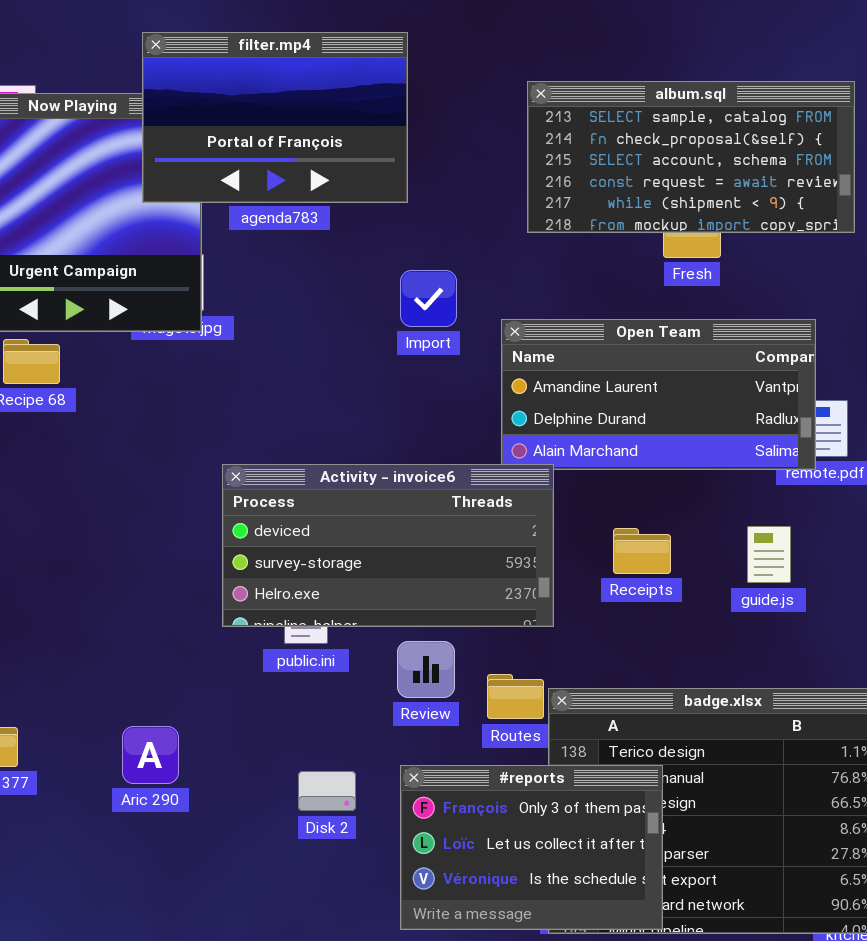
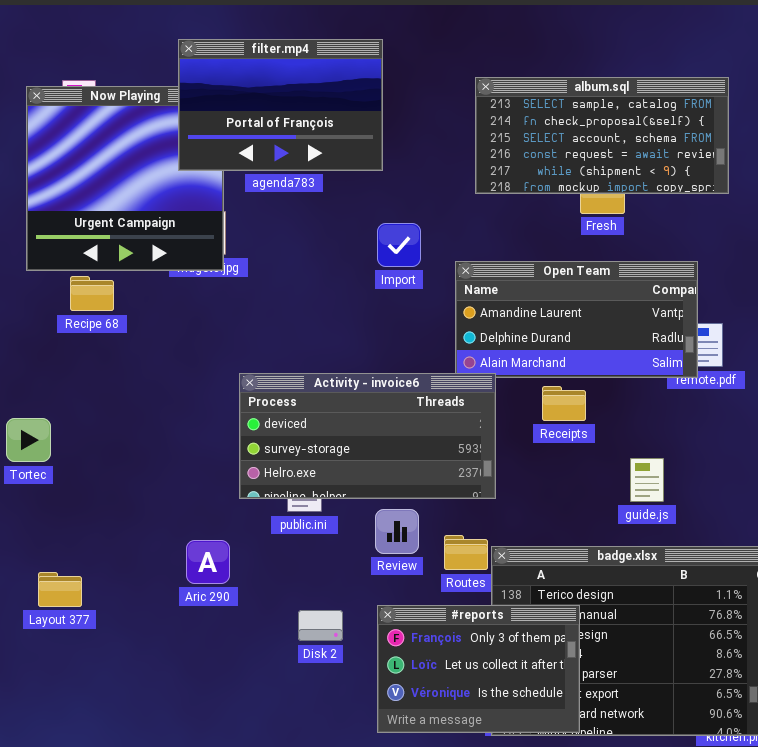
guide.js: [747,526,791,583] -> [630,458,664,502], moved
Receipts: [613,528,671,574] -> [542,386,586,421], moved
Aric 290: [122,726,179,784] -> [186,540,230,584], moved

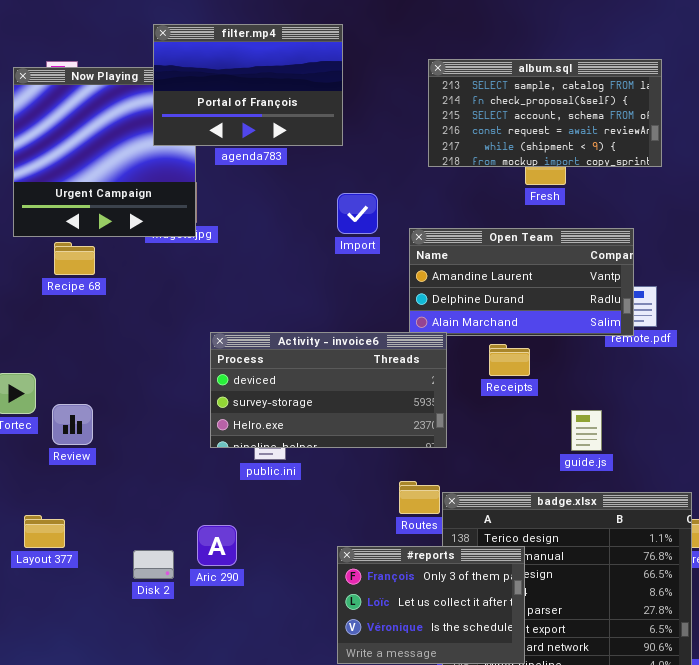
Review: [375,509,419,554] -> [52,404,93,445], moved
Aric 290: [186,540,230,584] -> [197,525,237,566], moved
Disk 2: [298,610,343,641] -> [133,550,174,579], moved

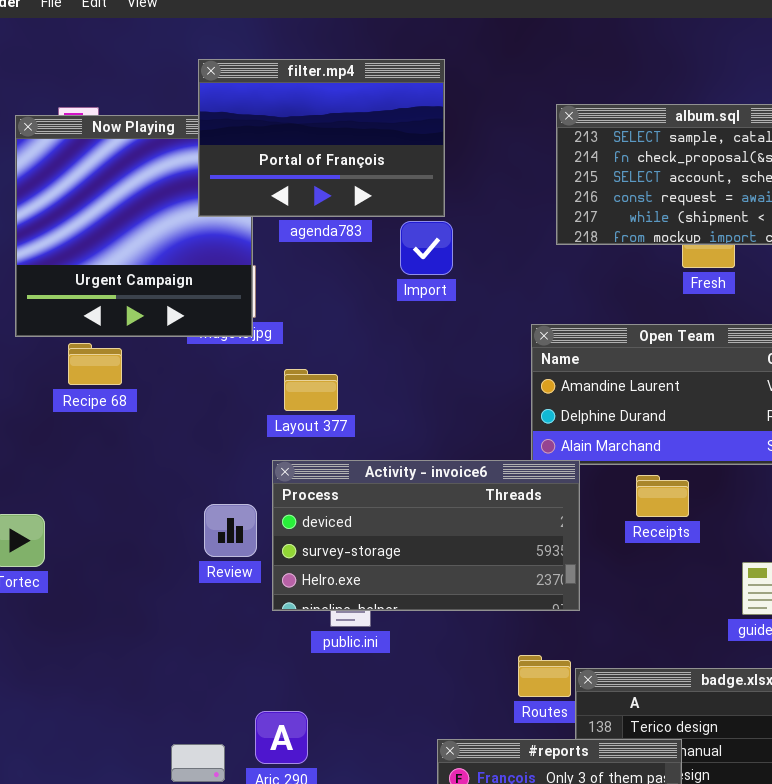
Import: [337,193,378,234] -> [400,221,453,275], moved
Review: [52,404,93,445] -> [204,504,257,557], moved
Layout 377: [24,515,65,548] -> [284,369,338,411], moved

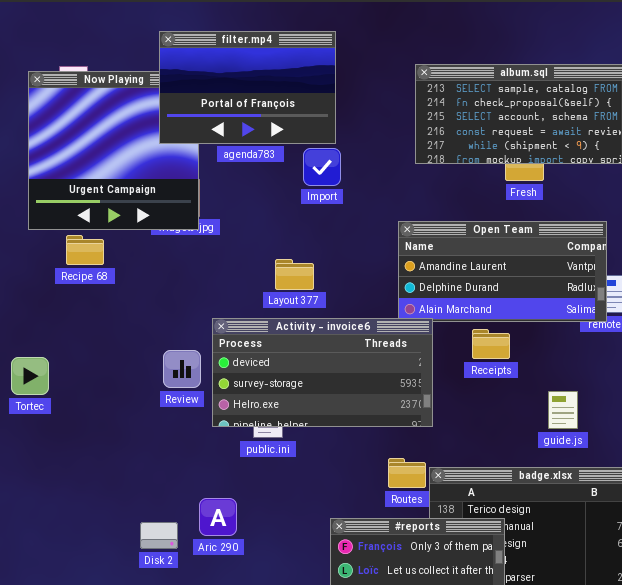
Layout 377: [284,369,338,411] -> [275,259,314,290], moved

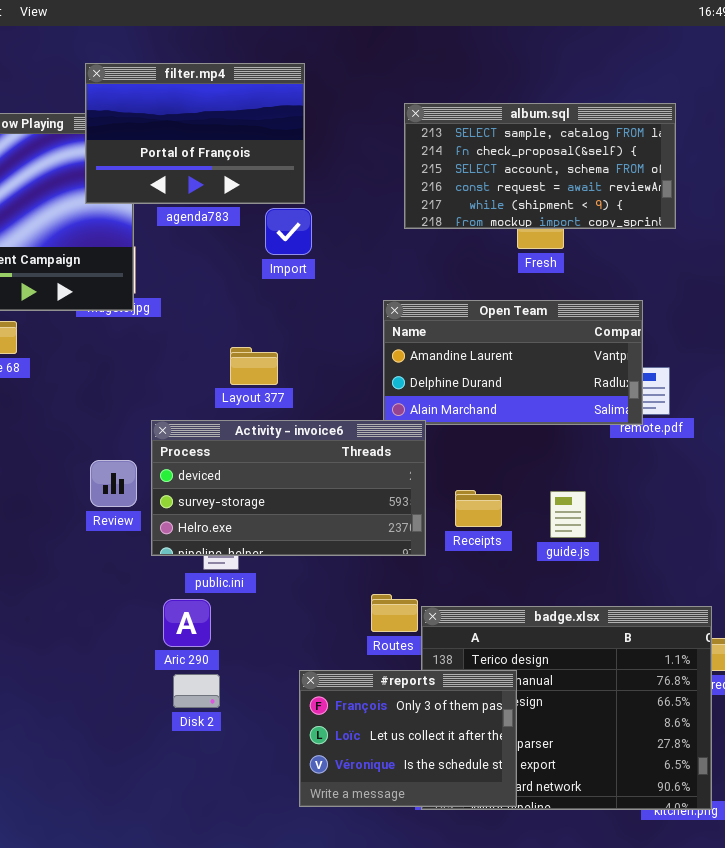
Receipts: [472,329,510,359] -> [455,490,502,527], moved
guide.js: [548,391,578,429] -> [550,491,586,538], moved
Aric 290: [199,498,237,536] -> [163,599,211,647], moved
Disk 2: [140,522,178,549] -> [173,674,220,708], moved

